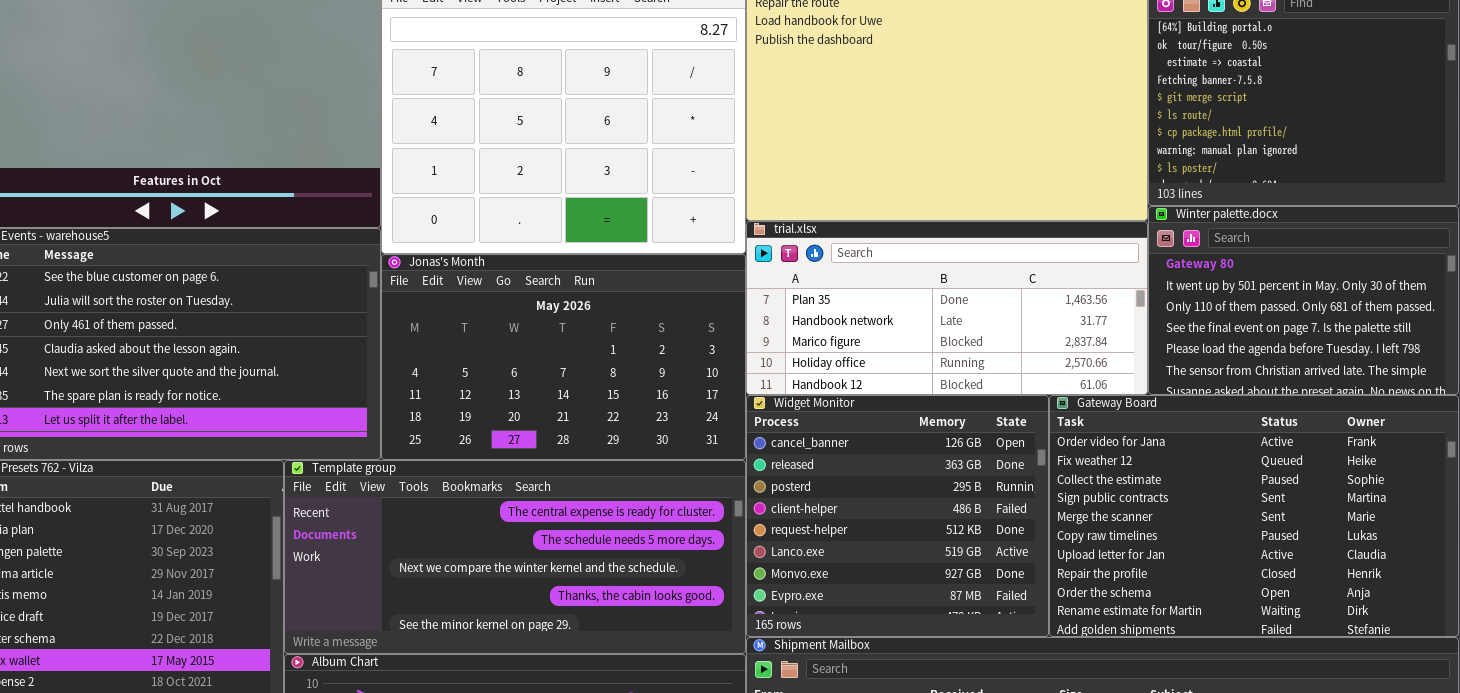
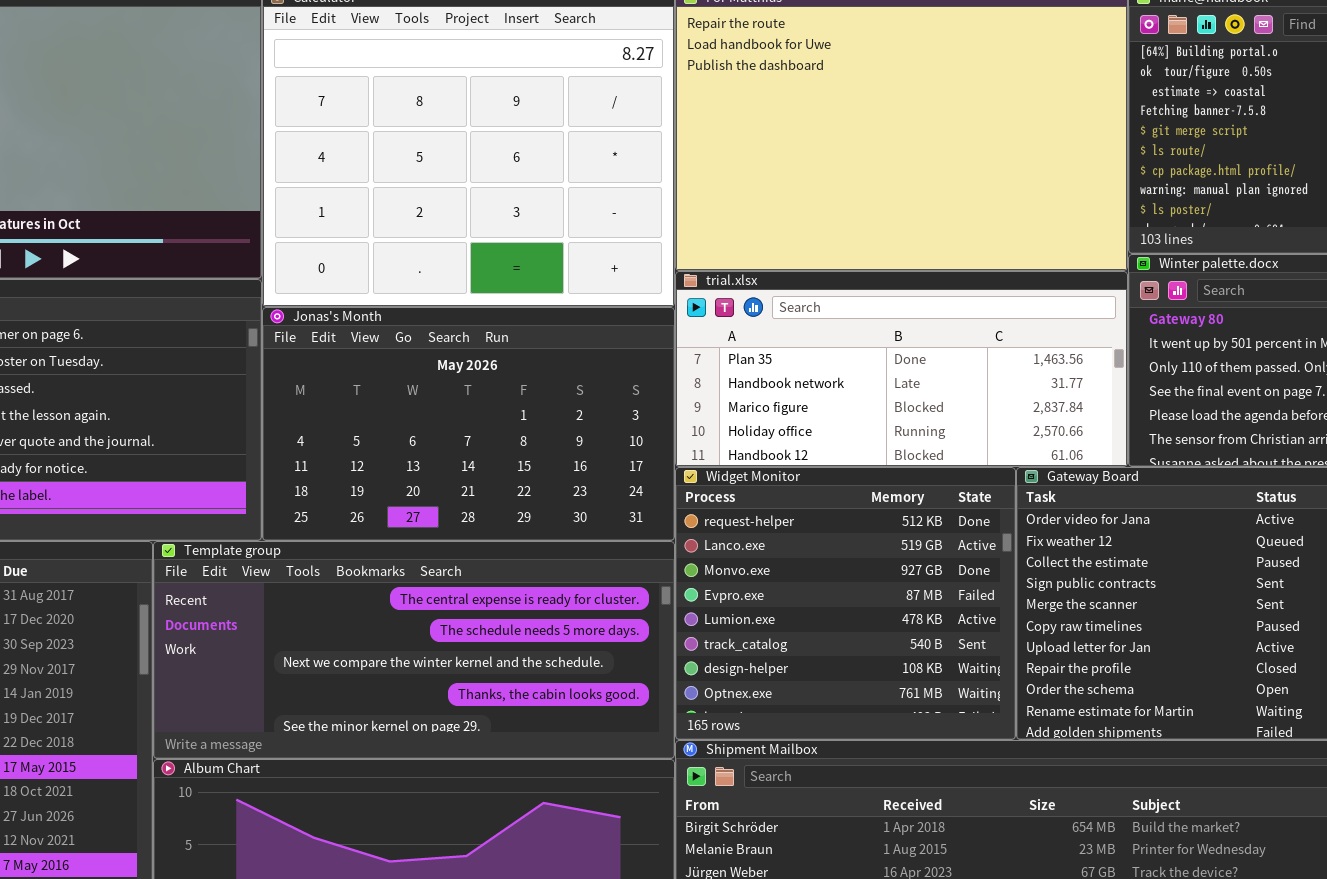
Widget Monitor: [746,395,1049,637] -> [675,467,1016,740], scrolled down 4 rows

